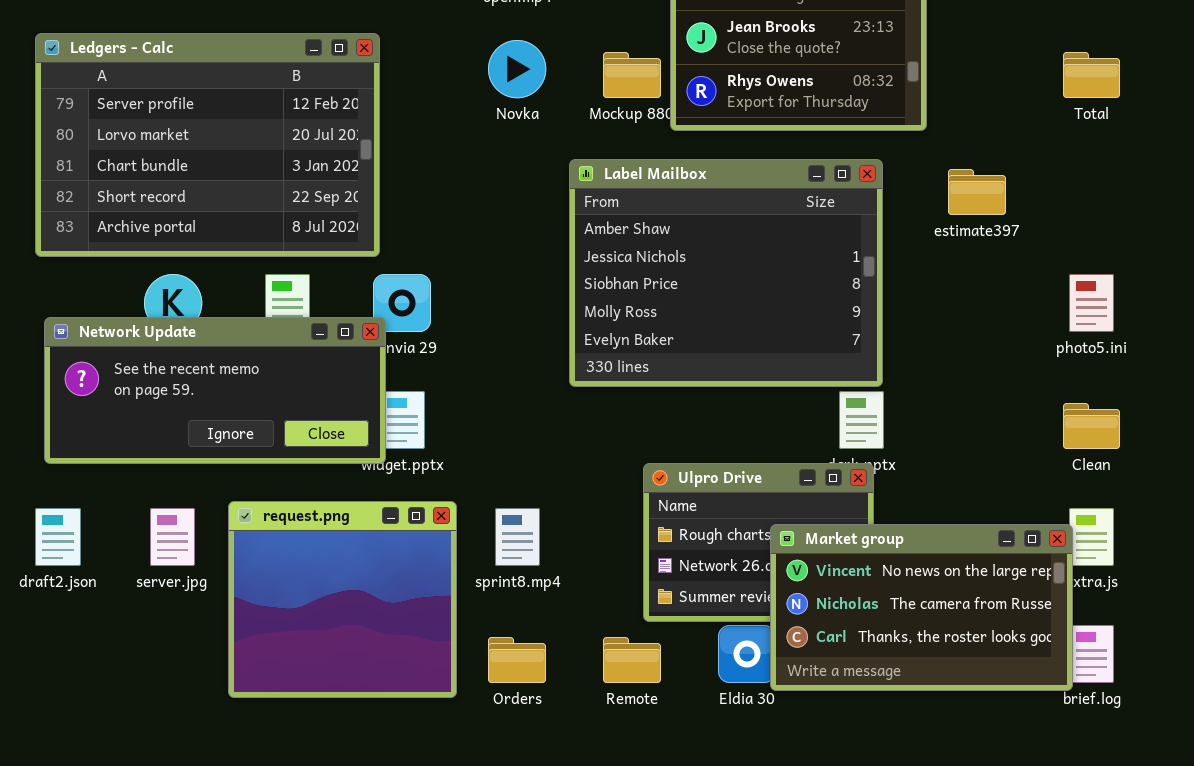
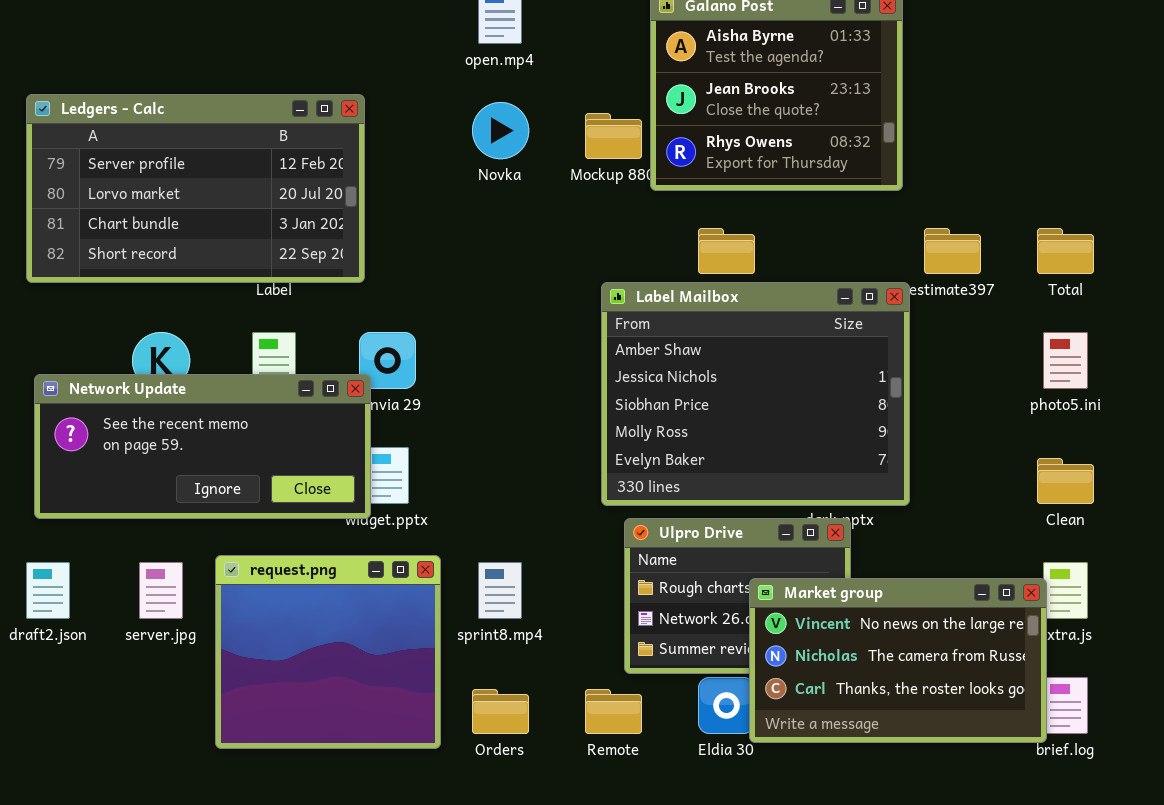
Ledgers - Calc: [35,33,380,257] -> [26,94,365,283], resized
Total: [1063,52,1120,98] -> [1037,228,1094,274], moved
Label Mailbox: [569,159,883,387] -> [601,282,910,506], moved

